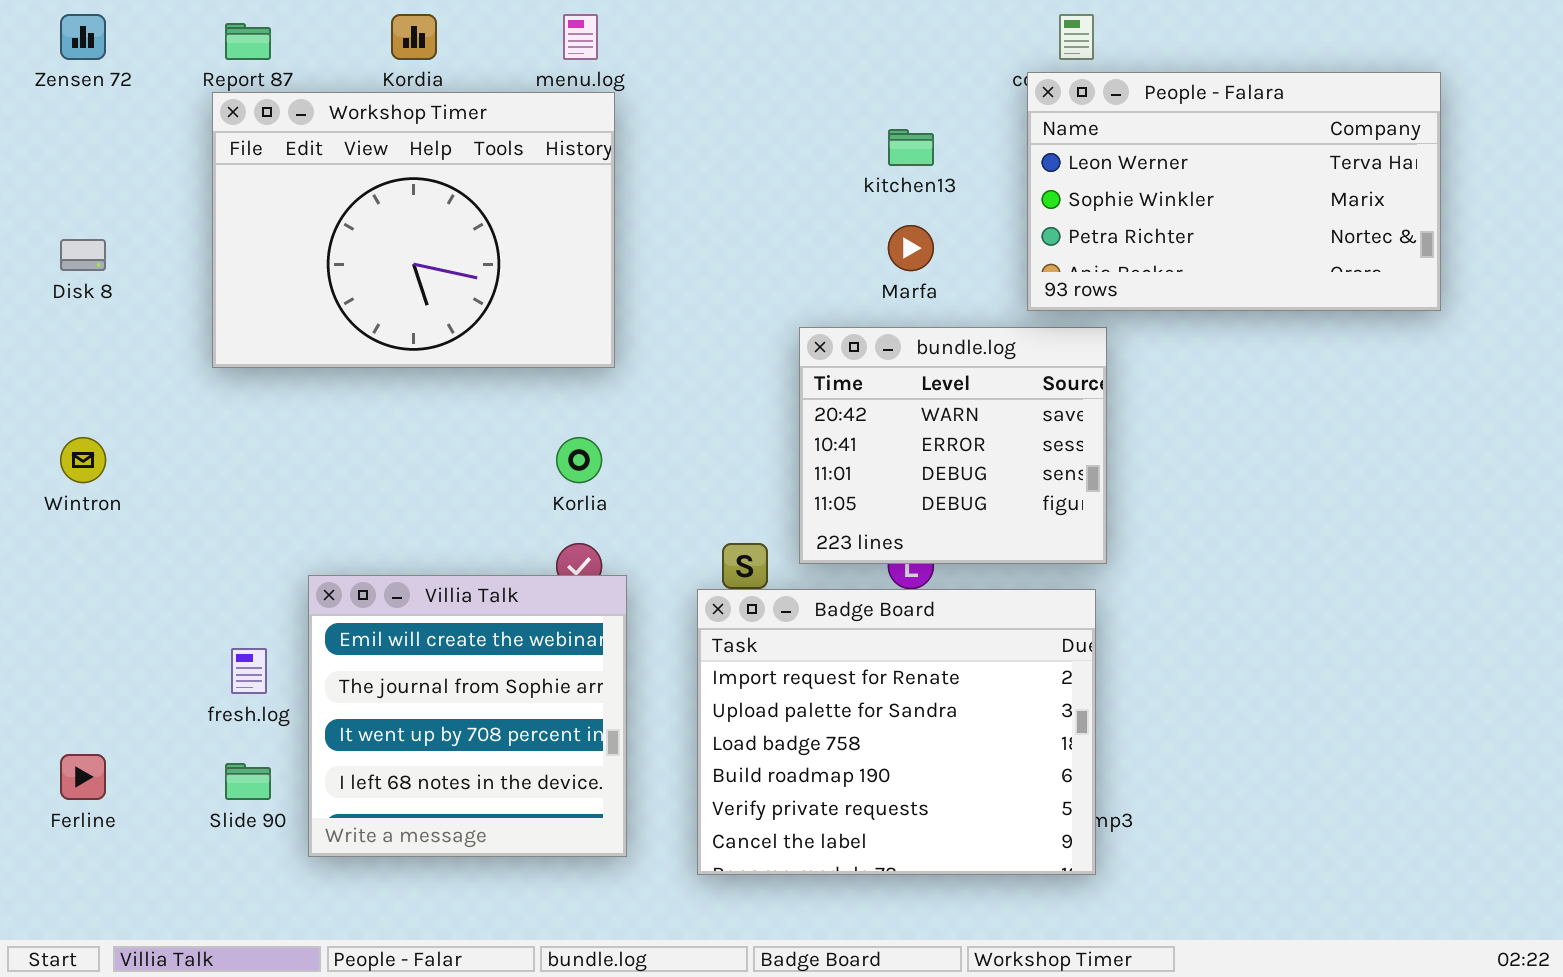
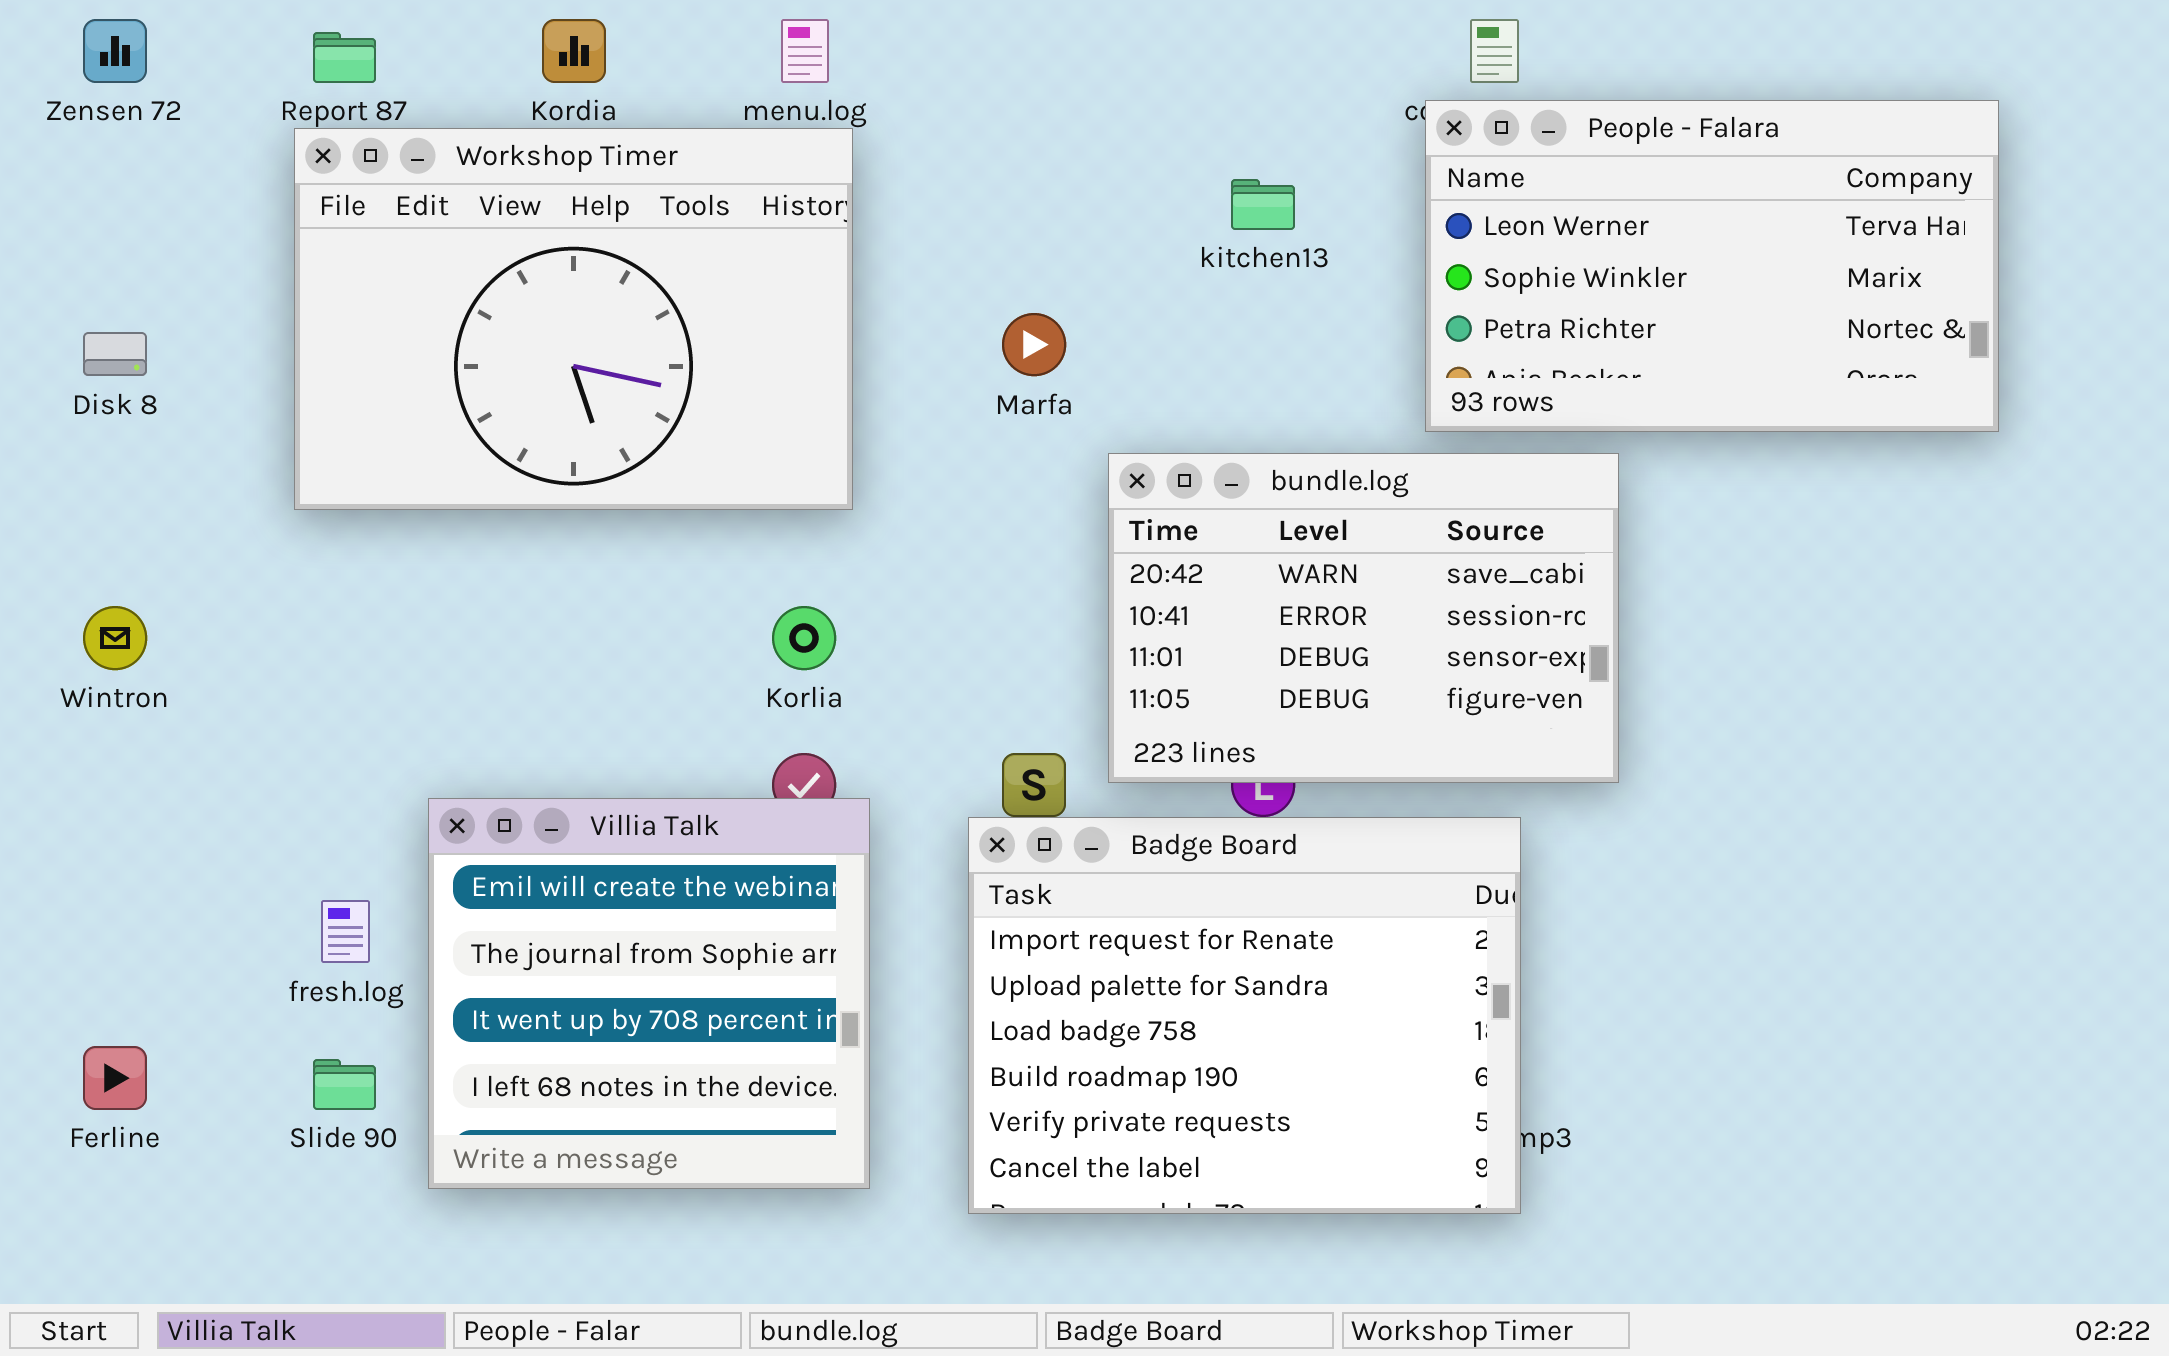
Marfa: [888,225,934,271] -> [1002,313,1066,376], moved
bundle.log: [799,327,1107,564] -> [1108,453,1619,783], resized

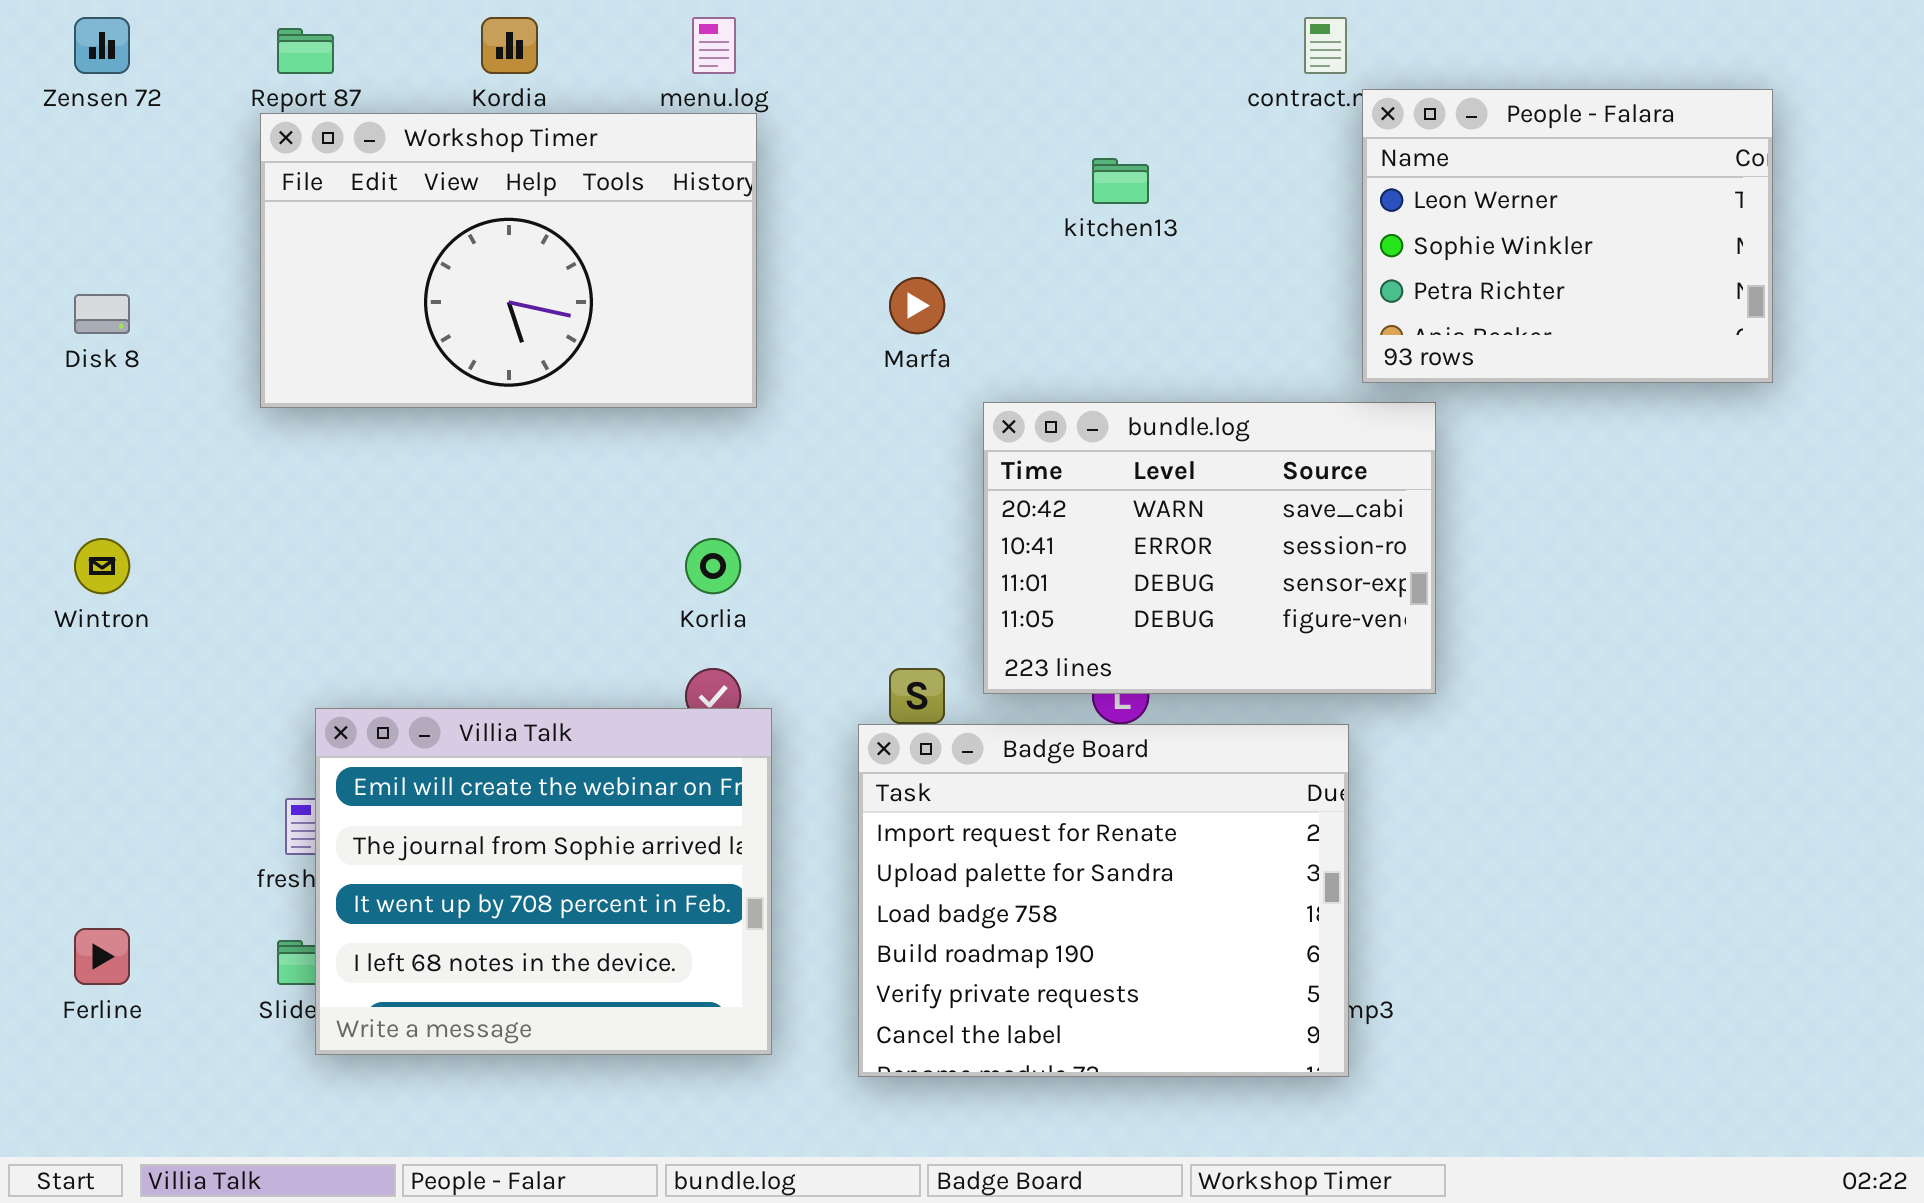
People - Falara: [1425,100,1999,432] -> [1362,89,1773,383], resized
Workshop Timer: [294,128,853,510] -> [260,113,757,408], resized
Villia Talk: [428,798,870,1189] -> [315,708,772,1055], resized

